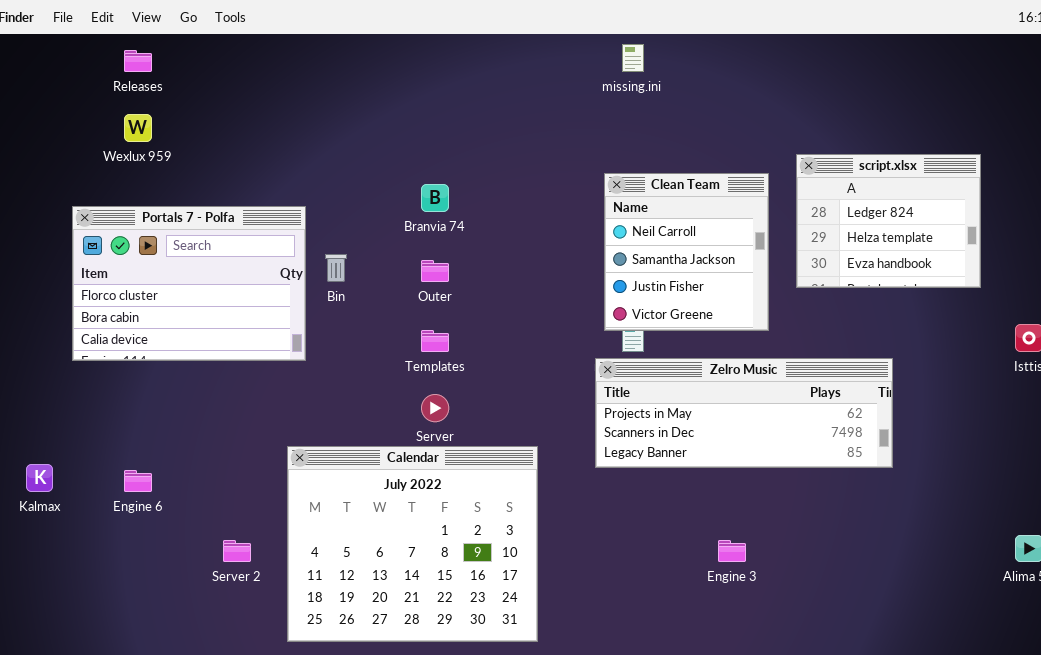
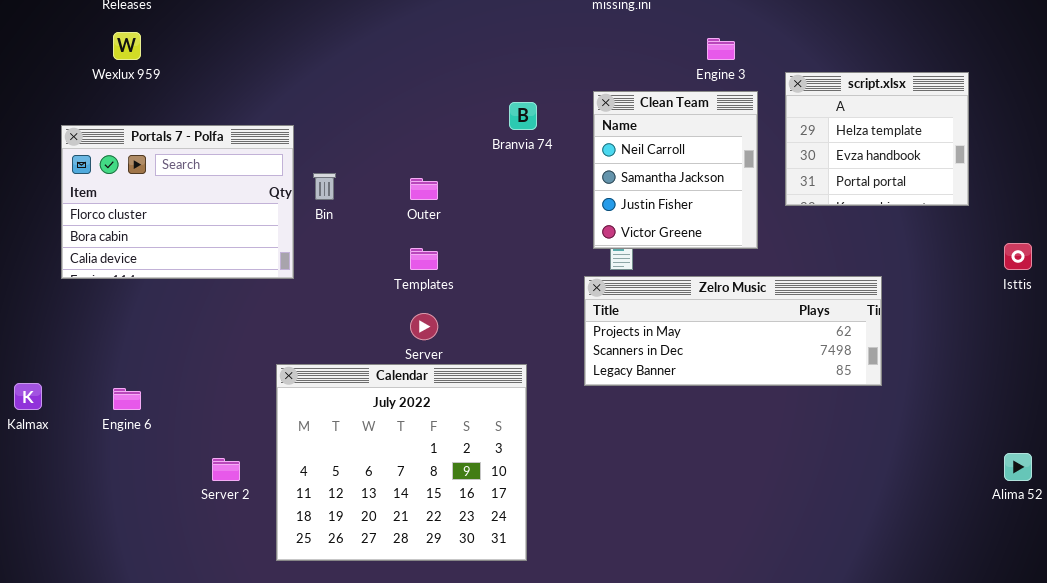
script.xlsx: [796,154,981,288] -> [785,72,969,206], scrolled down 1 row
Branvia 74: [421,184,449,212] -> [509,102,537,130], moved
Engine 3: [718,540,746,562] -> [707,38,735,60], moved

